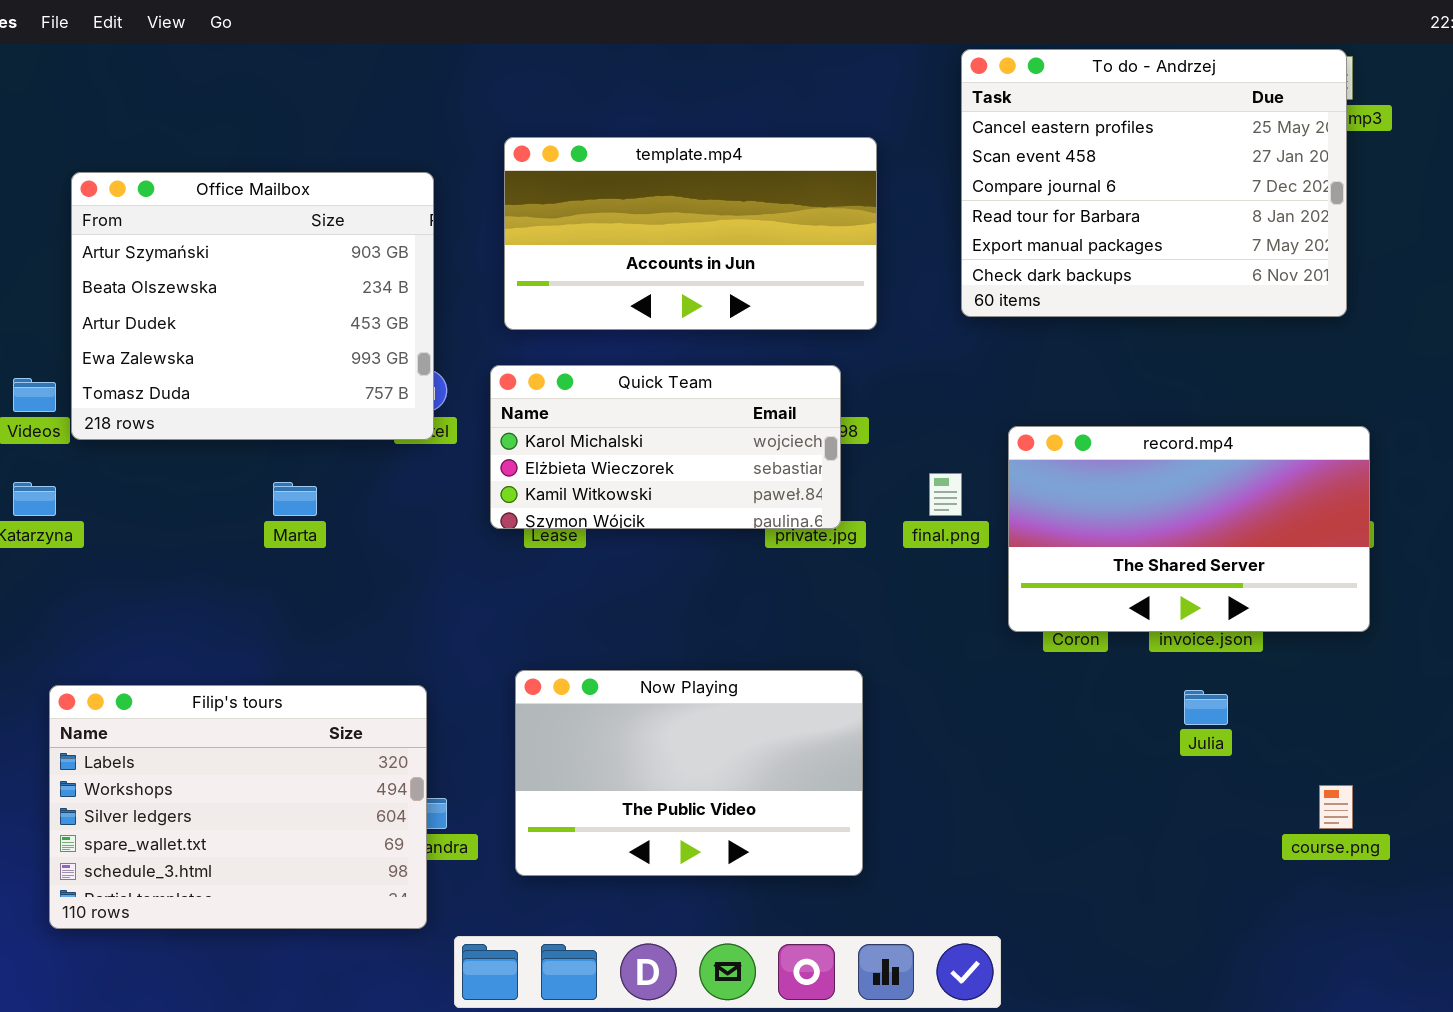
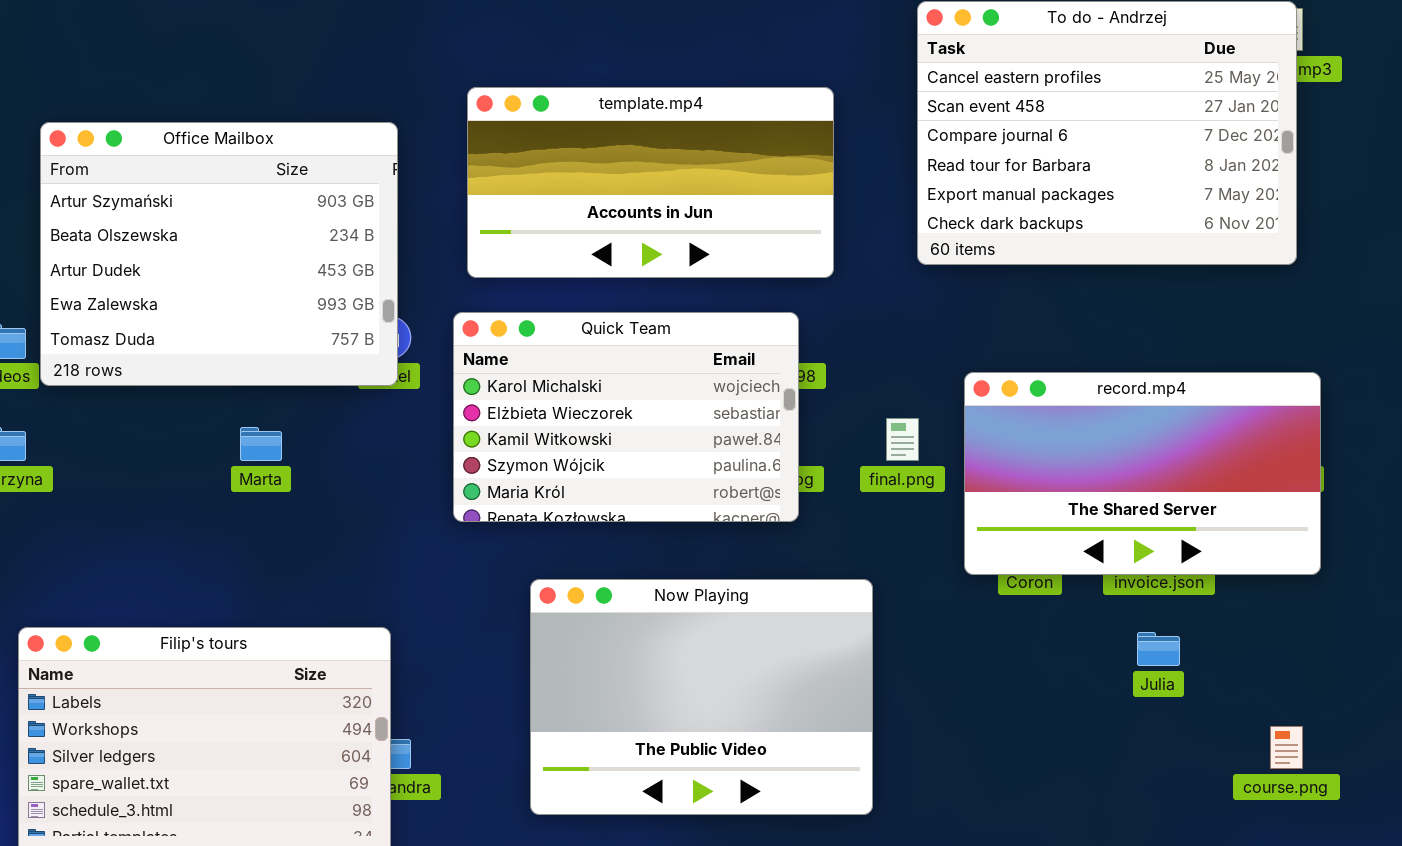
Quick Team: [490,365,841,529] -> [453,312,799,522], resized
Now Playing: [515,670,863,876] -> [530,579,873,815], moved, resized

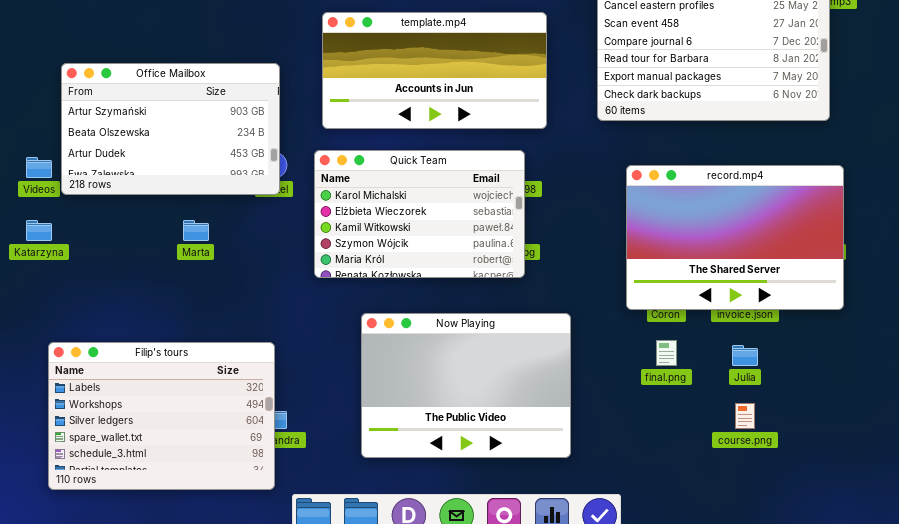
Office Mailbox: [40,122,398,386] -> [61,63,280,195], resized
record.mp4: [964,372,1321,575] -> [626,165,844,310], resized
final.png: [886,418,919,461] -> [656,340,677,366], moved
course.png: [1270,726,1303,769] -> [735,403,755,429], moved

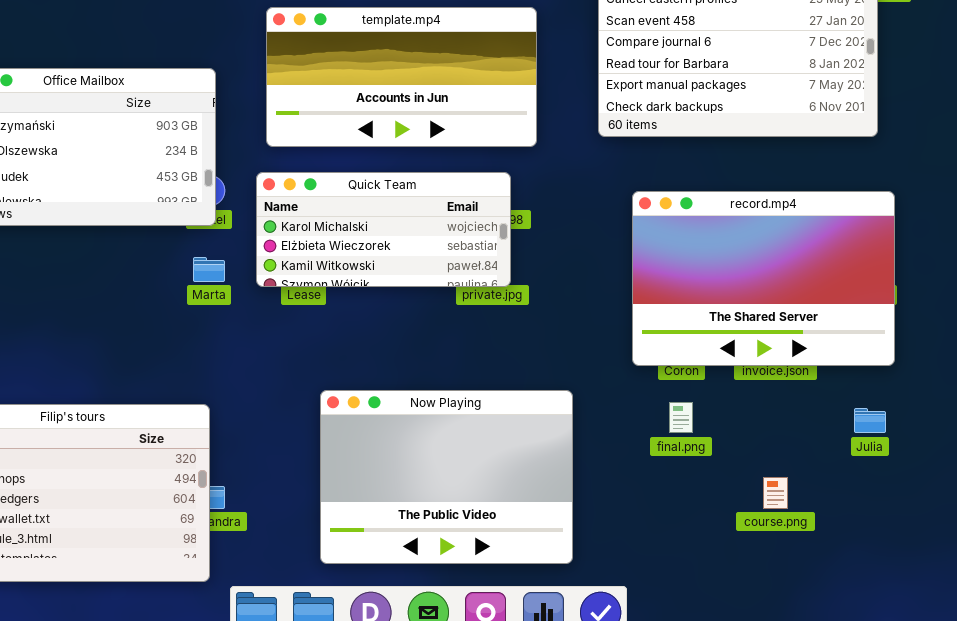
Quick Team: [314,150,525,278] -> [256,172,511,287], resized
Marta: [183,220,209,241] -> [193,257,225,282], moved
Now Playing: [361,313,571,458] -> [320,390,573,564], moved
Julia: [732,345,758,366] -> [854,408,886,433], moved

